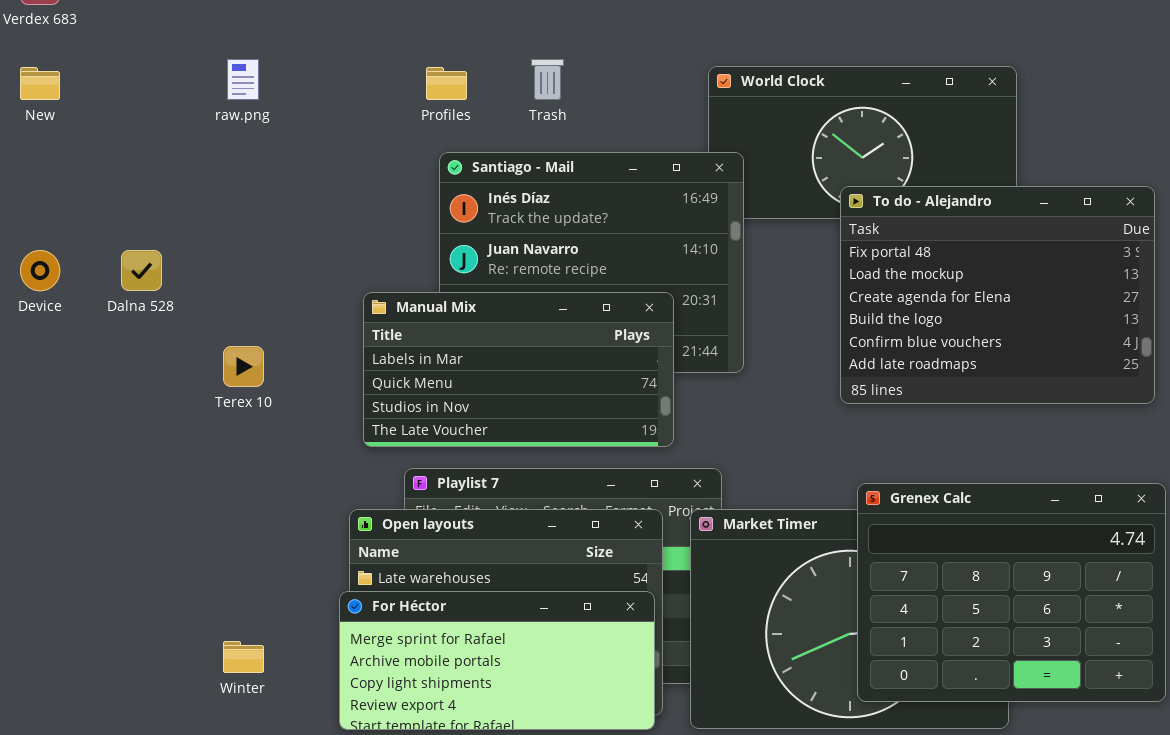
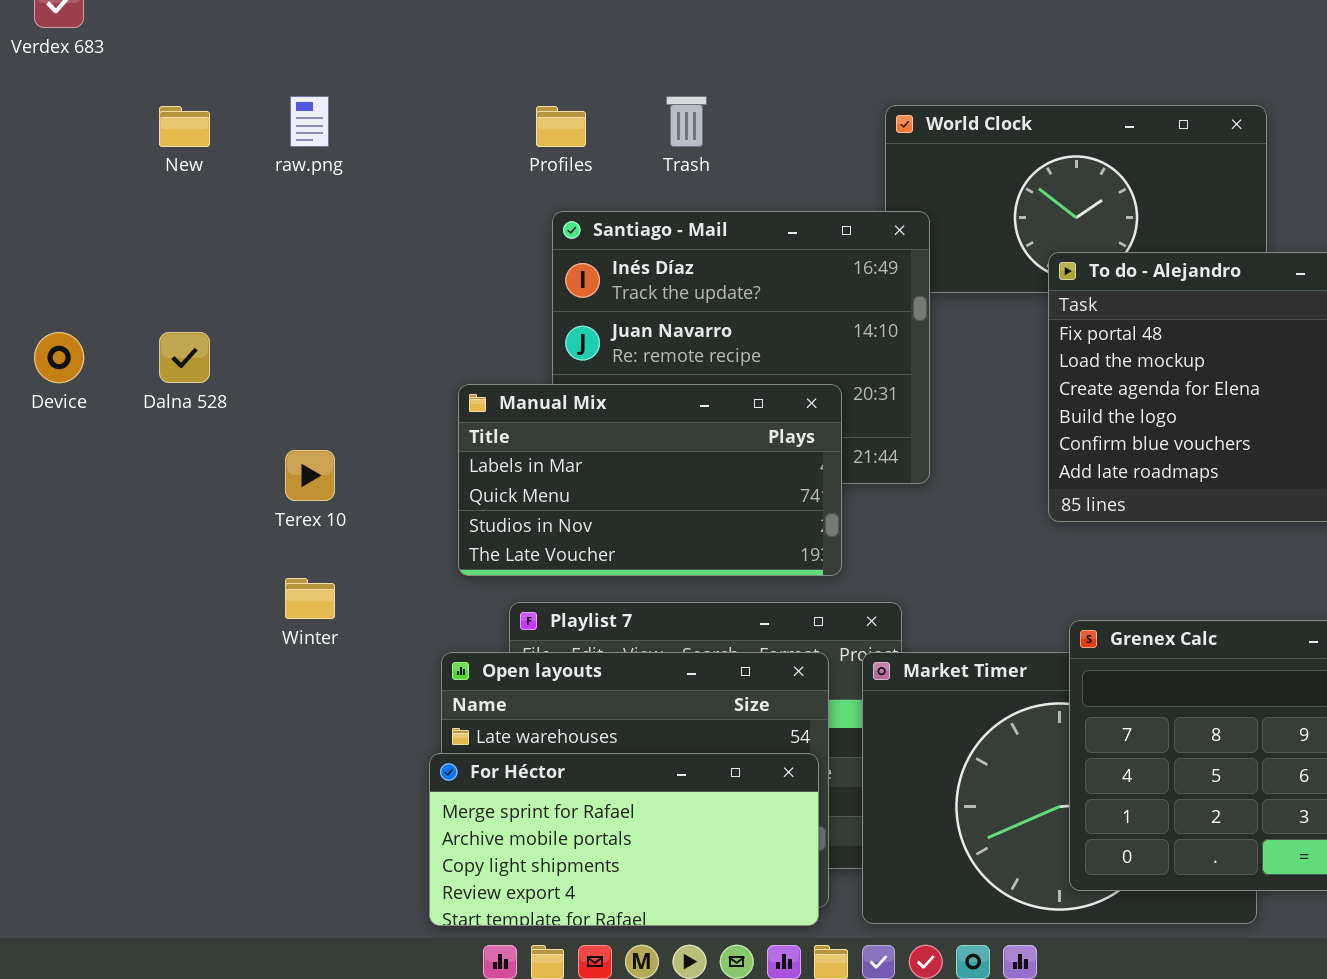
New: [20,67,60,100] -> [159,106,210,147], moved
Winter: [223,641,264,673] -> [285,578,335,619], moved

